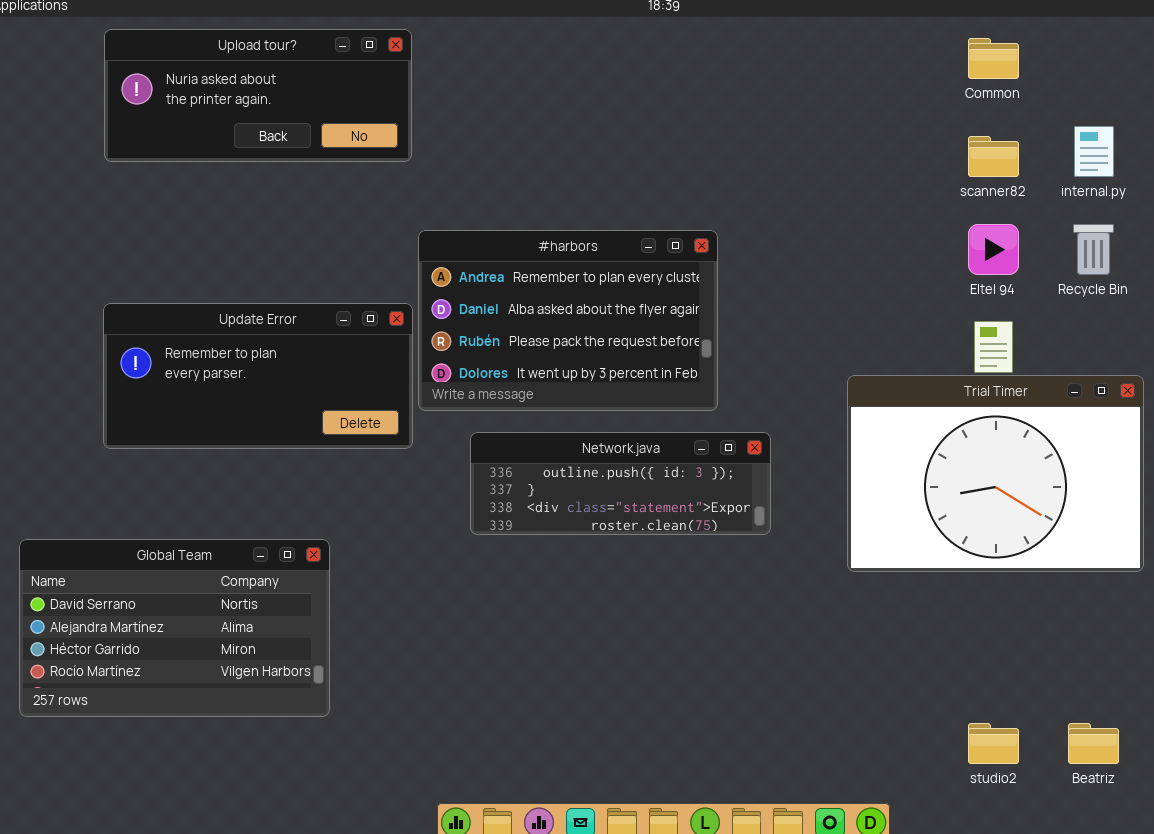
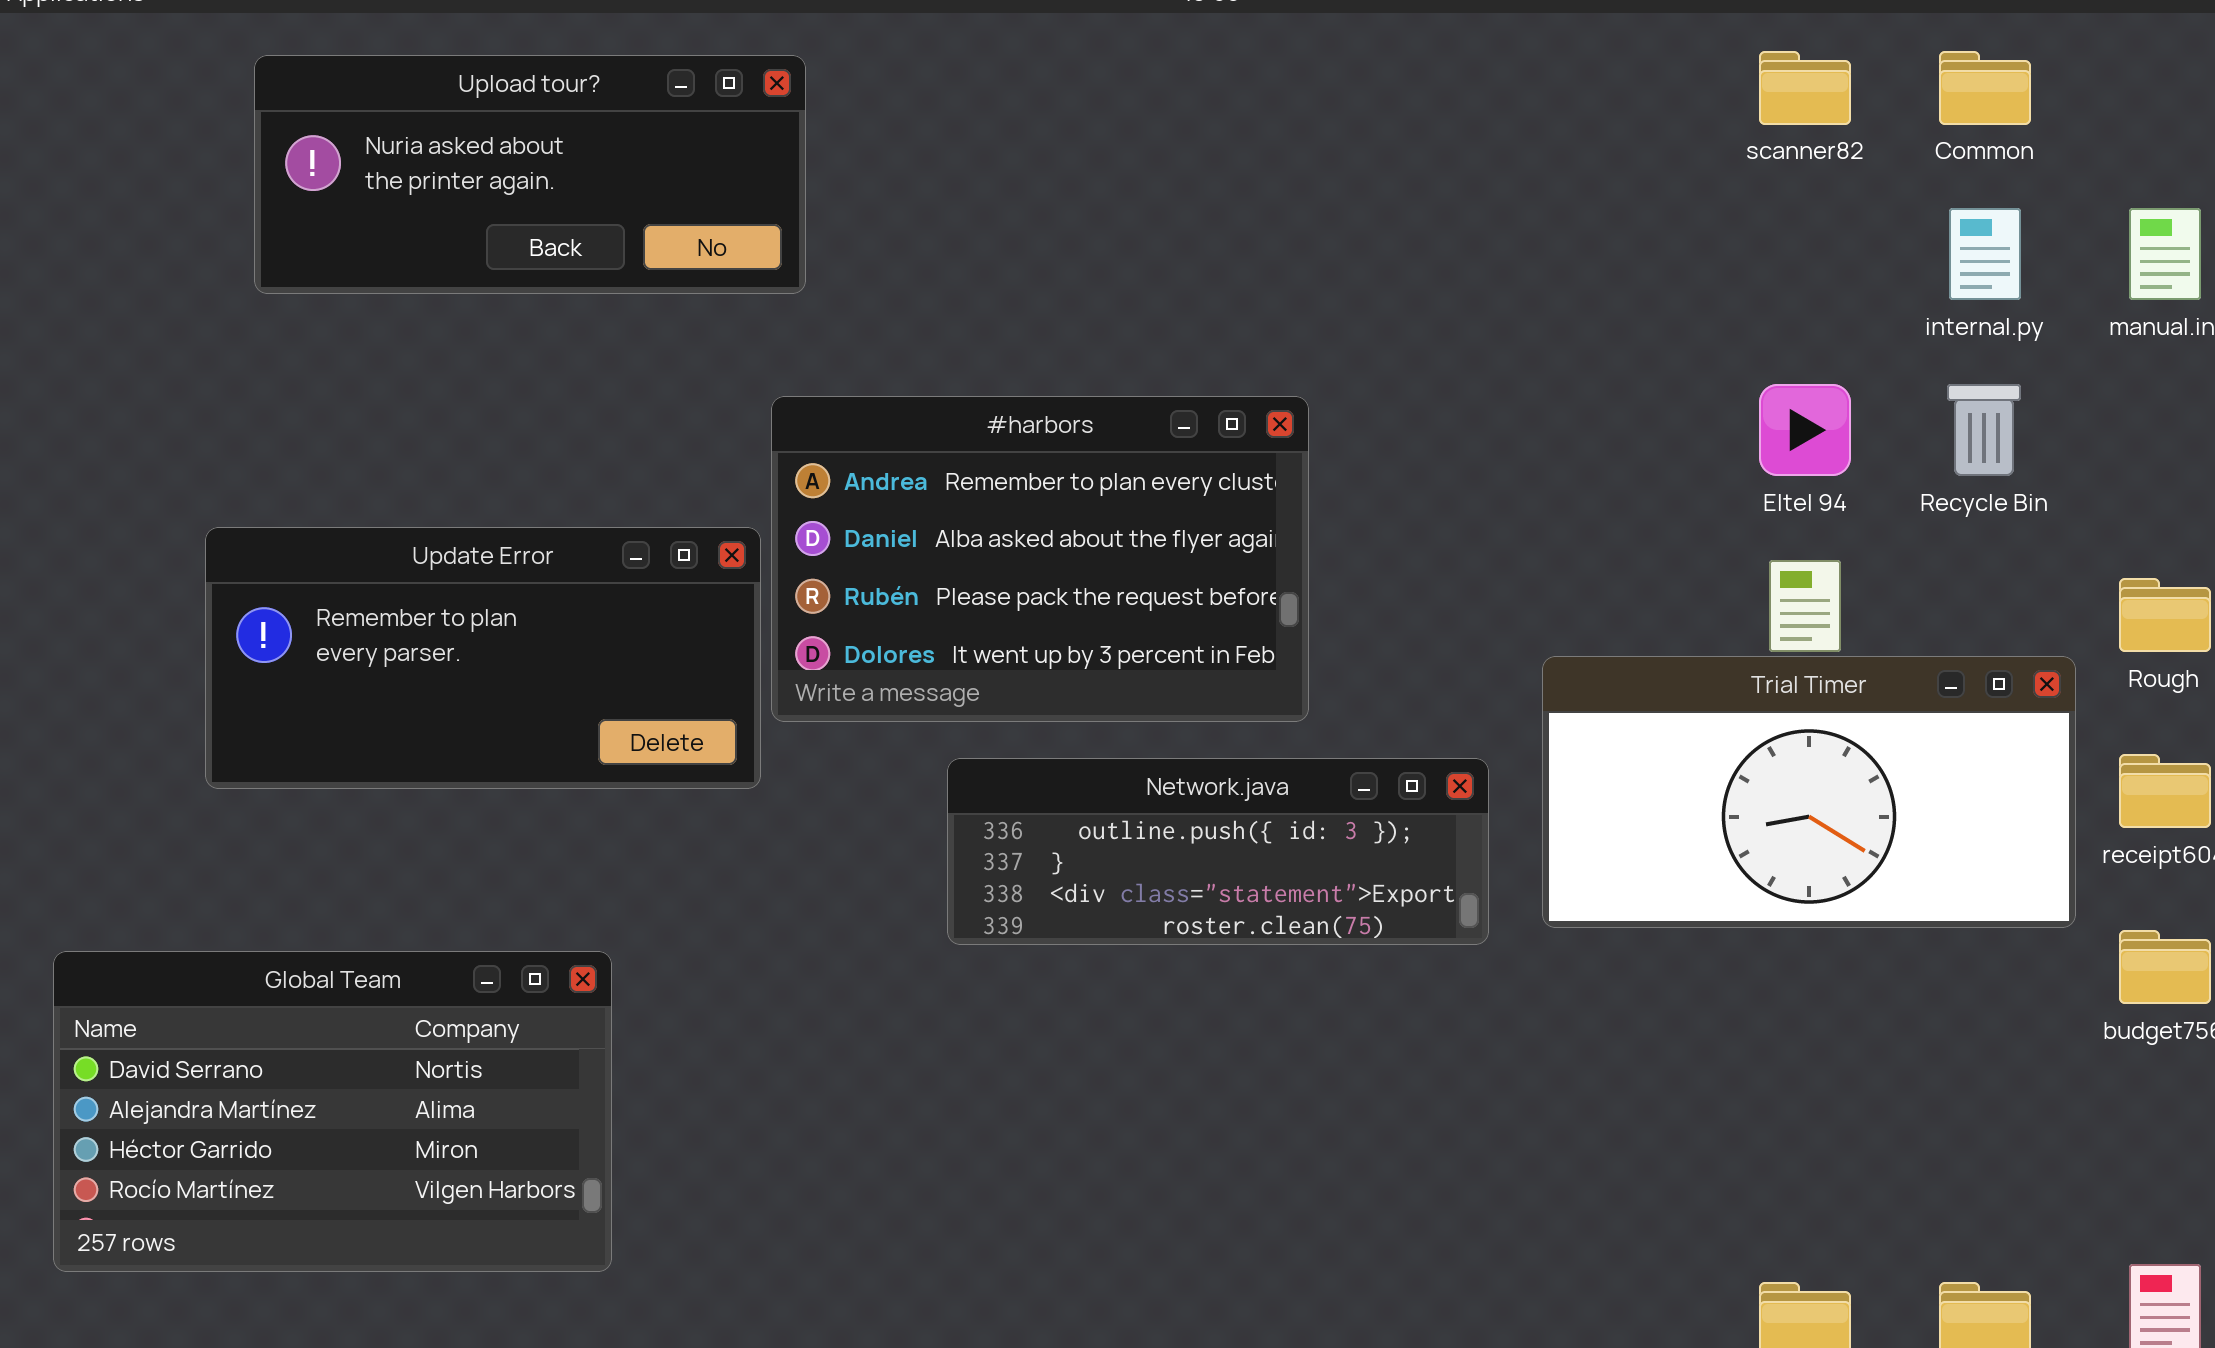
Upload tour?: [104,29,412,162] -> [254,55,806,294], moved
Common: [968,38,1019,79] -> [1939,51,2031,125], moved
scanner82: [968,136,1019,177] -> [1759,51,1851,125], moved
Trial Timer: [847,375,1144,572] -> [1542,656,2076,928], resized
Network.java: [470,432,771,535] -> [947,758,1489,945], moved

